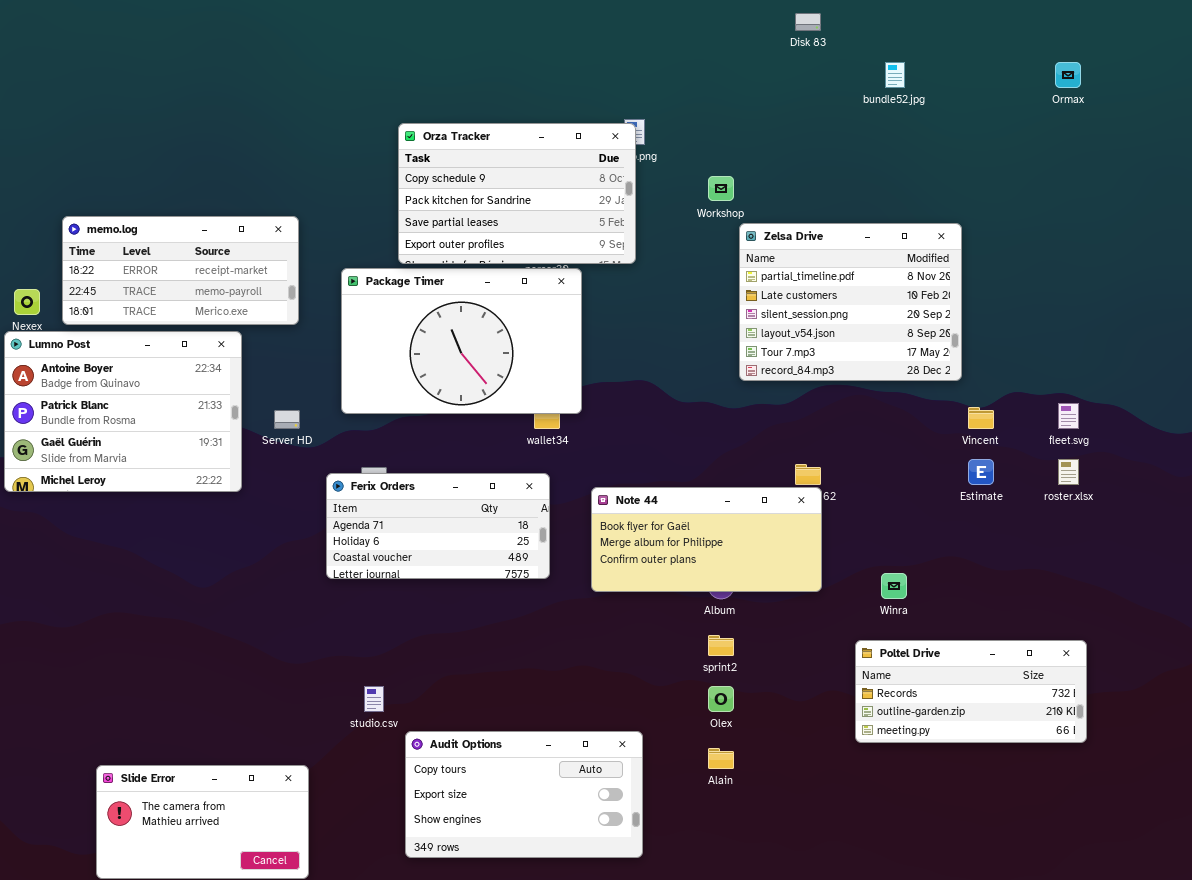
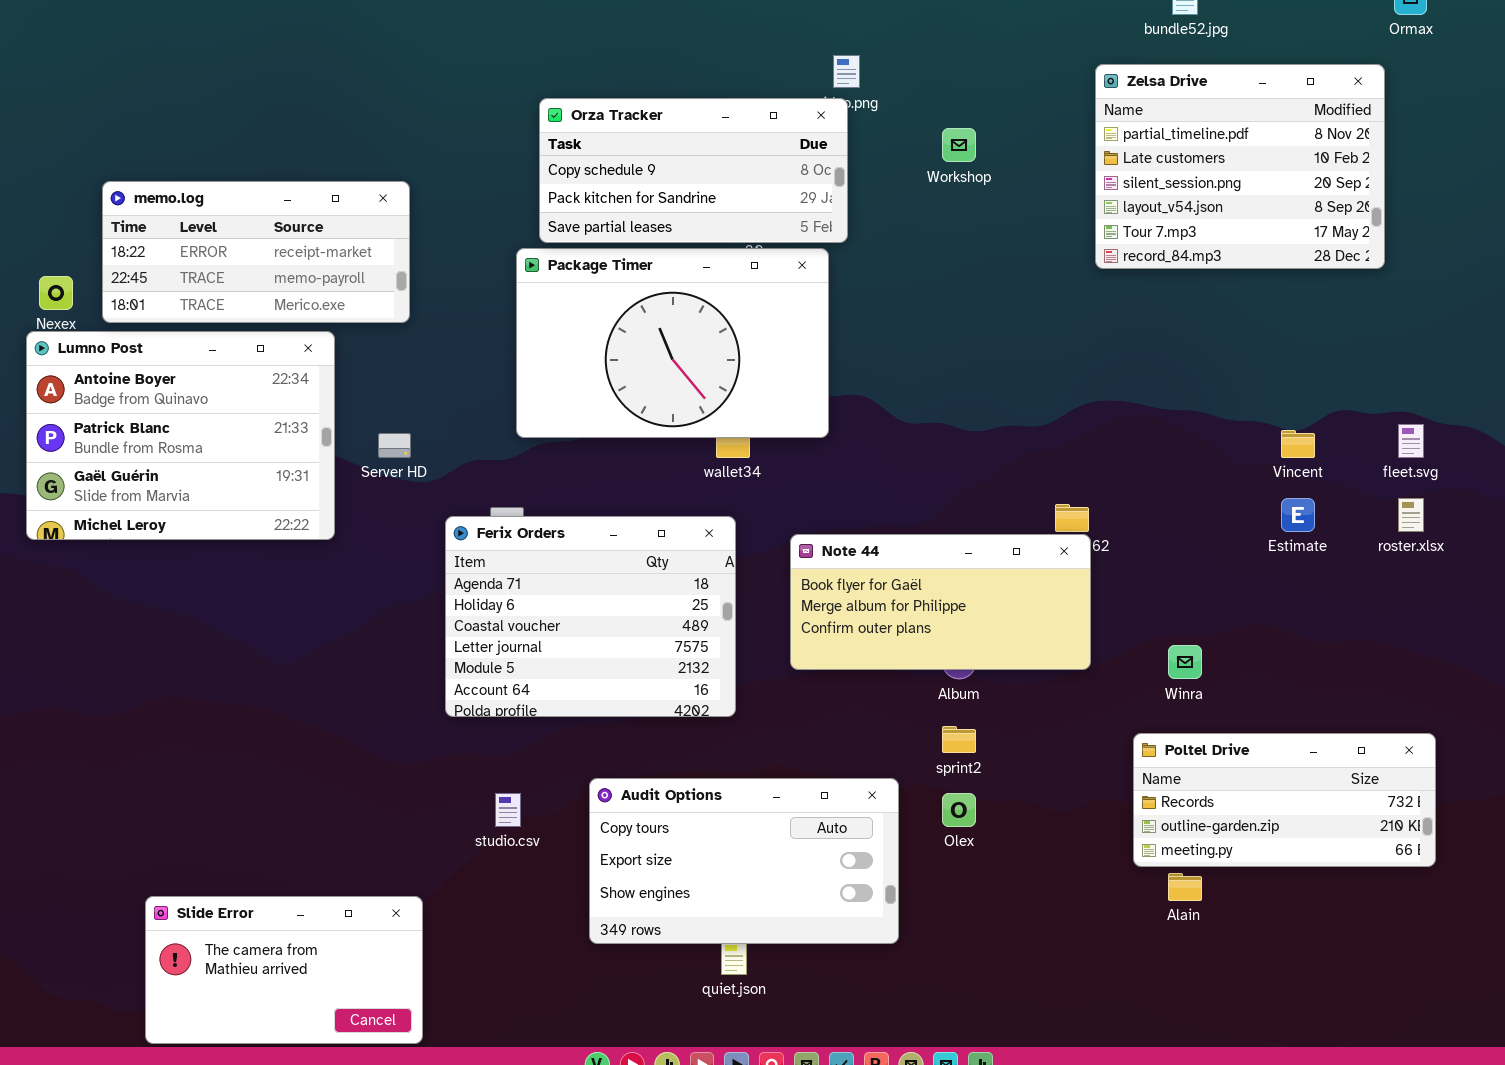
Orza Tracker: [398,123,636,264] -> [539,98,848,243], resized
Zelsa Drive: [739,223,962,381] -> [1095,64,1385,269], moved
Package Timer: [341,268,582,414] -> [516,248,829,438], moved
Ferix Orders: [326,473,550,579] -> [445,516,736,717], resized
Audit Options: [405,731,643,858] -> [589,778,899,944], moved
Alain: [708,748,734,769] -> [1168,873,1202,901], moved

